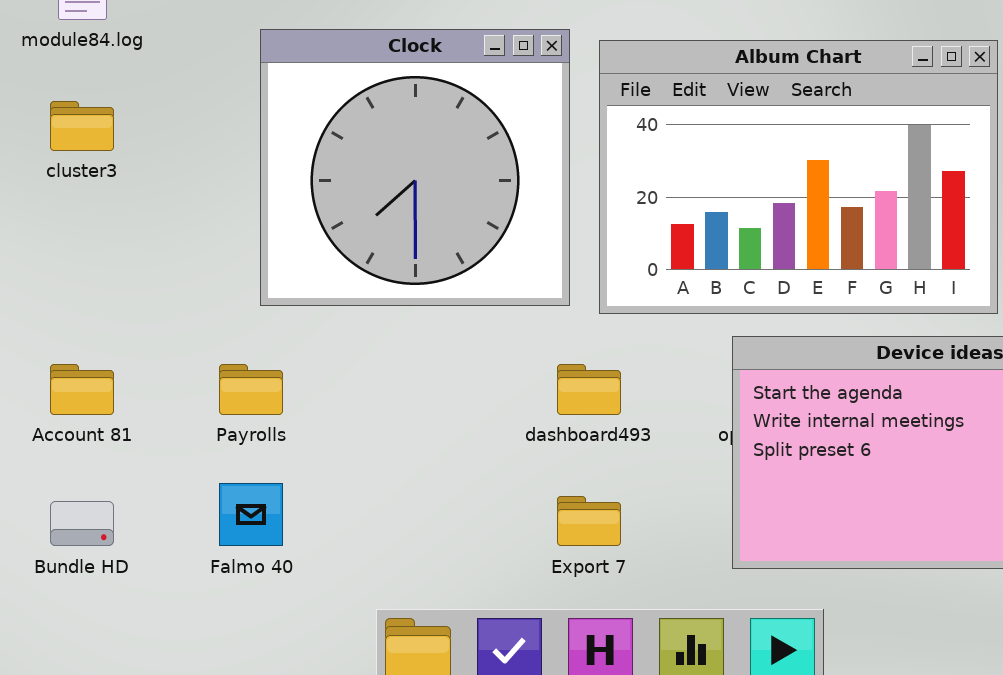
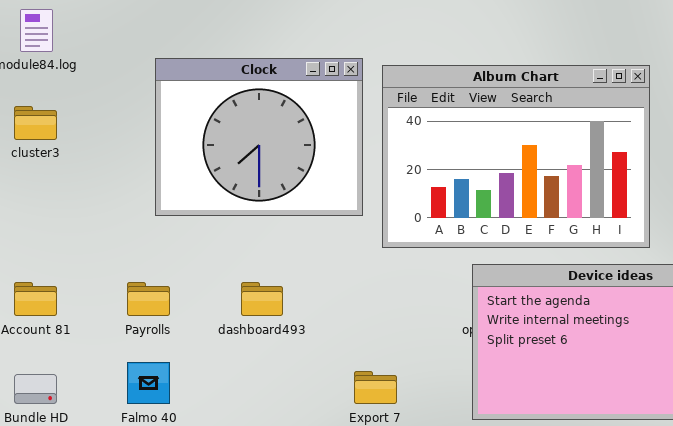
Clock: [260,29,570,306] -> [155,58,363,216], resized
dashboard493: [557,364,621,415] -> [241,282,283,316], moved

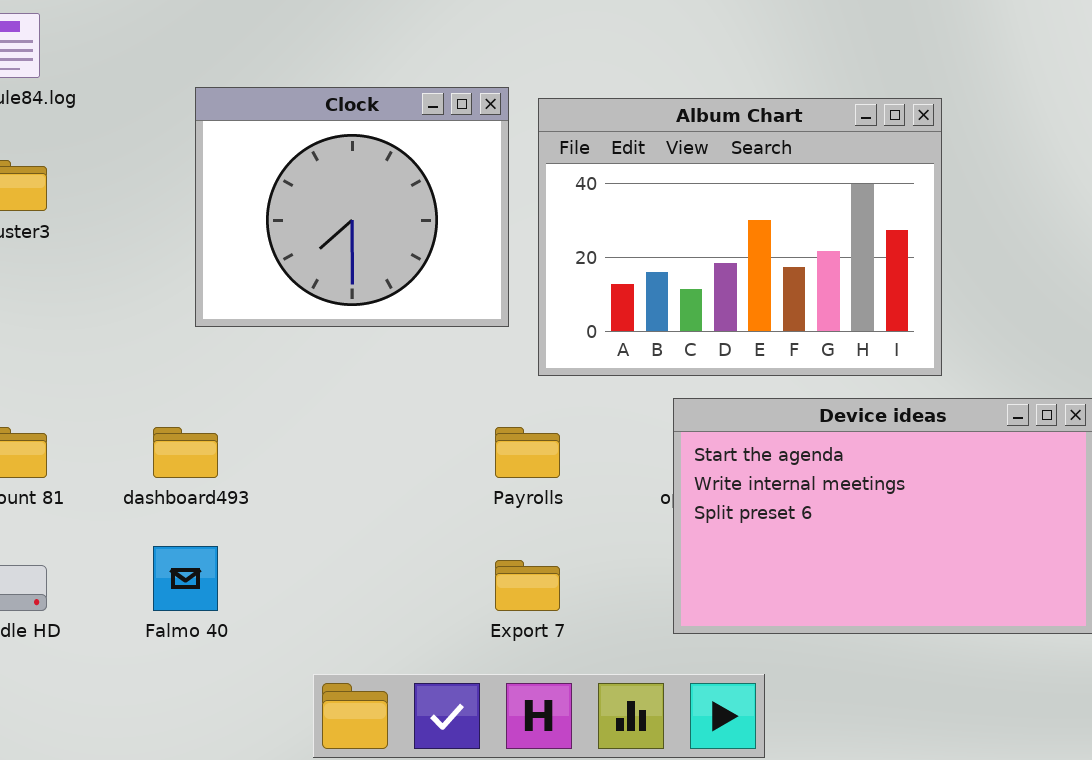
Payrolls: [127,282,170,316] -> [495,427,560,478], moved
dashboard493: [241,282,283,316] -> [153,427,218,478], moved

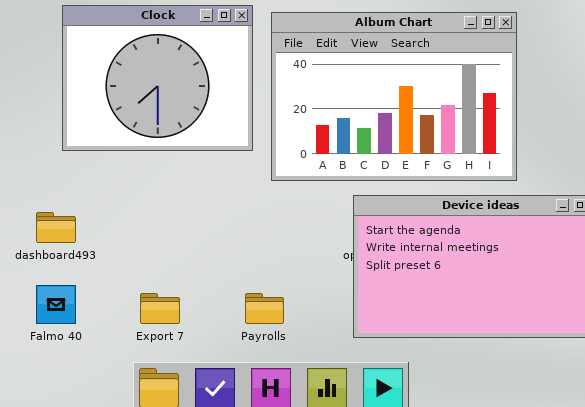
Payrolls: [495,427,560,478] -> [245,293,284,324], moved
Export 7: [495,560,560,611] -> [140,293,180,324], moved

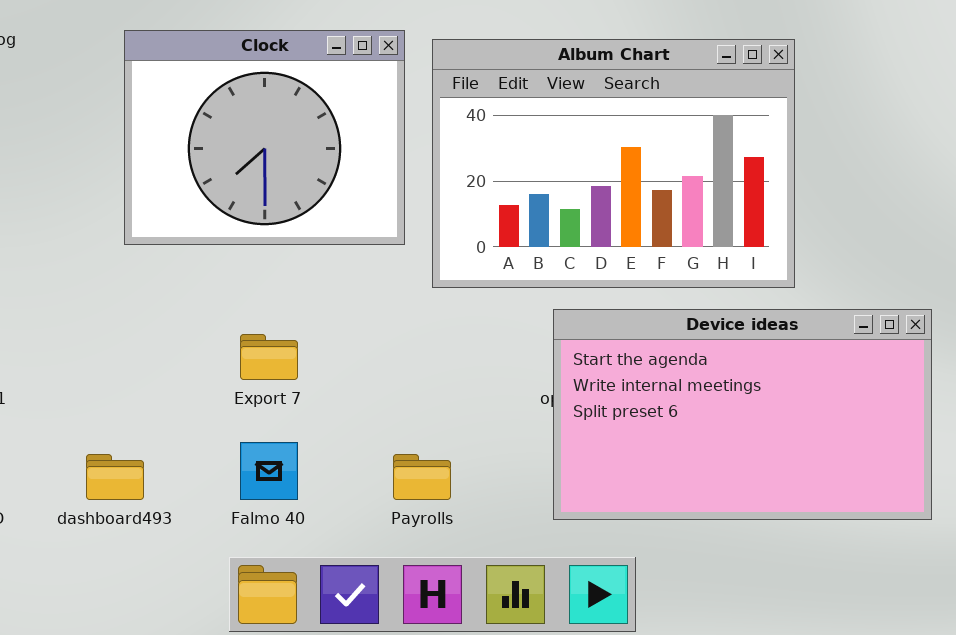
dashboard493: [36,212,76,243] -> [86,454,144,500], moved
Falmo 40: [36,285,76,324] -> [240,442,298,500], moved
Export 7: [140,293,180,324] -> [240,334,298,380], moved

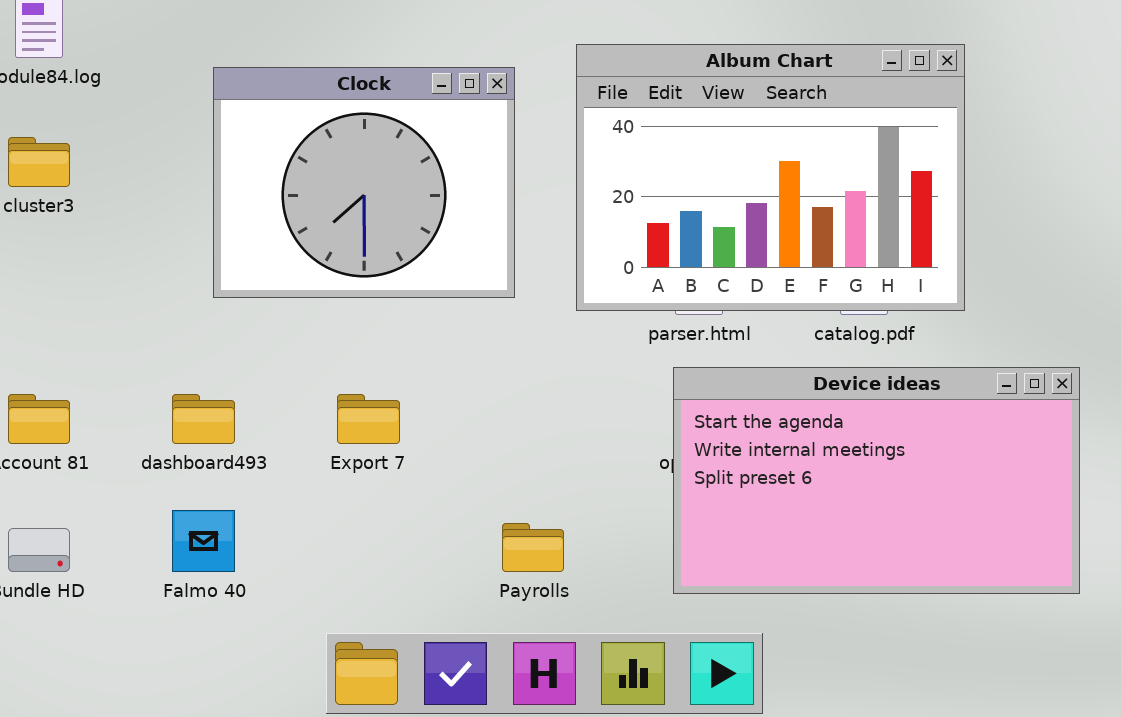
Album Chart: [432,39,795,288] -> [576,44,965,311], moved
Falmo 40: [240,442,298,500] -> [172,510,235,572], moved
dashboard493: [86,454,144,500] -> [172,394,235,444], moved

